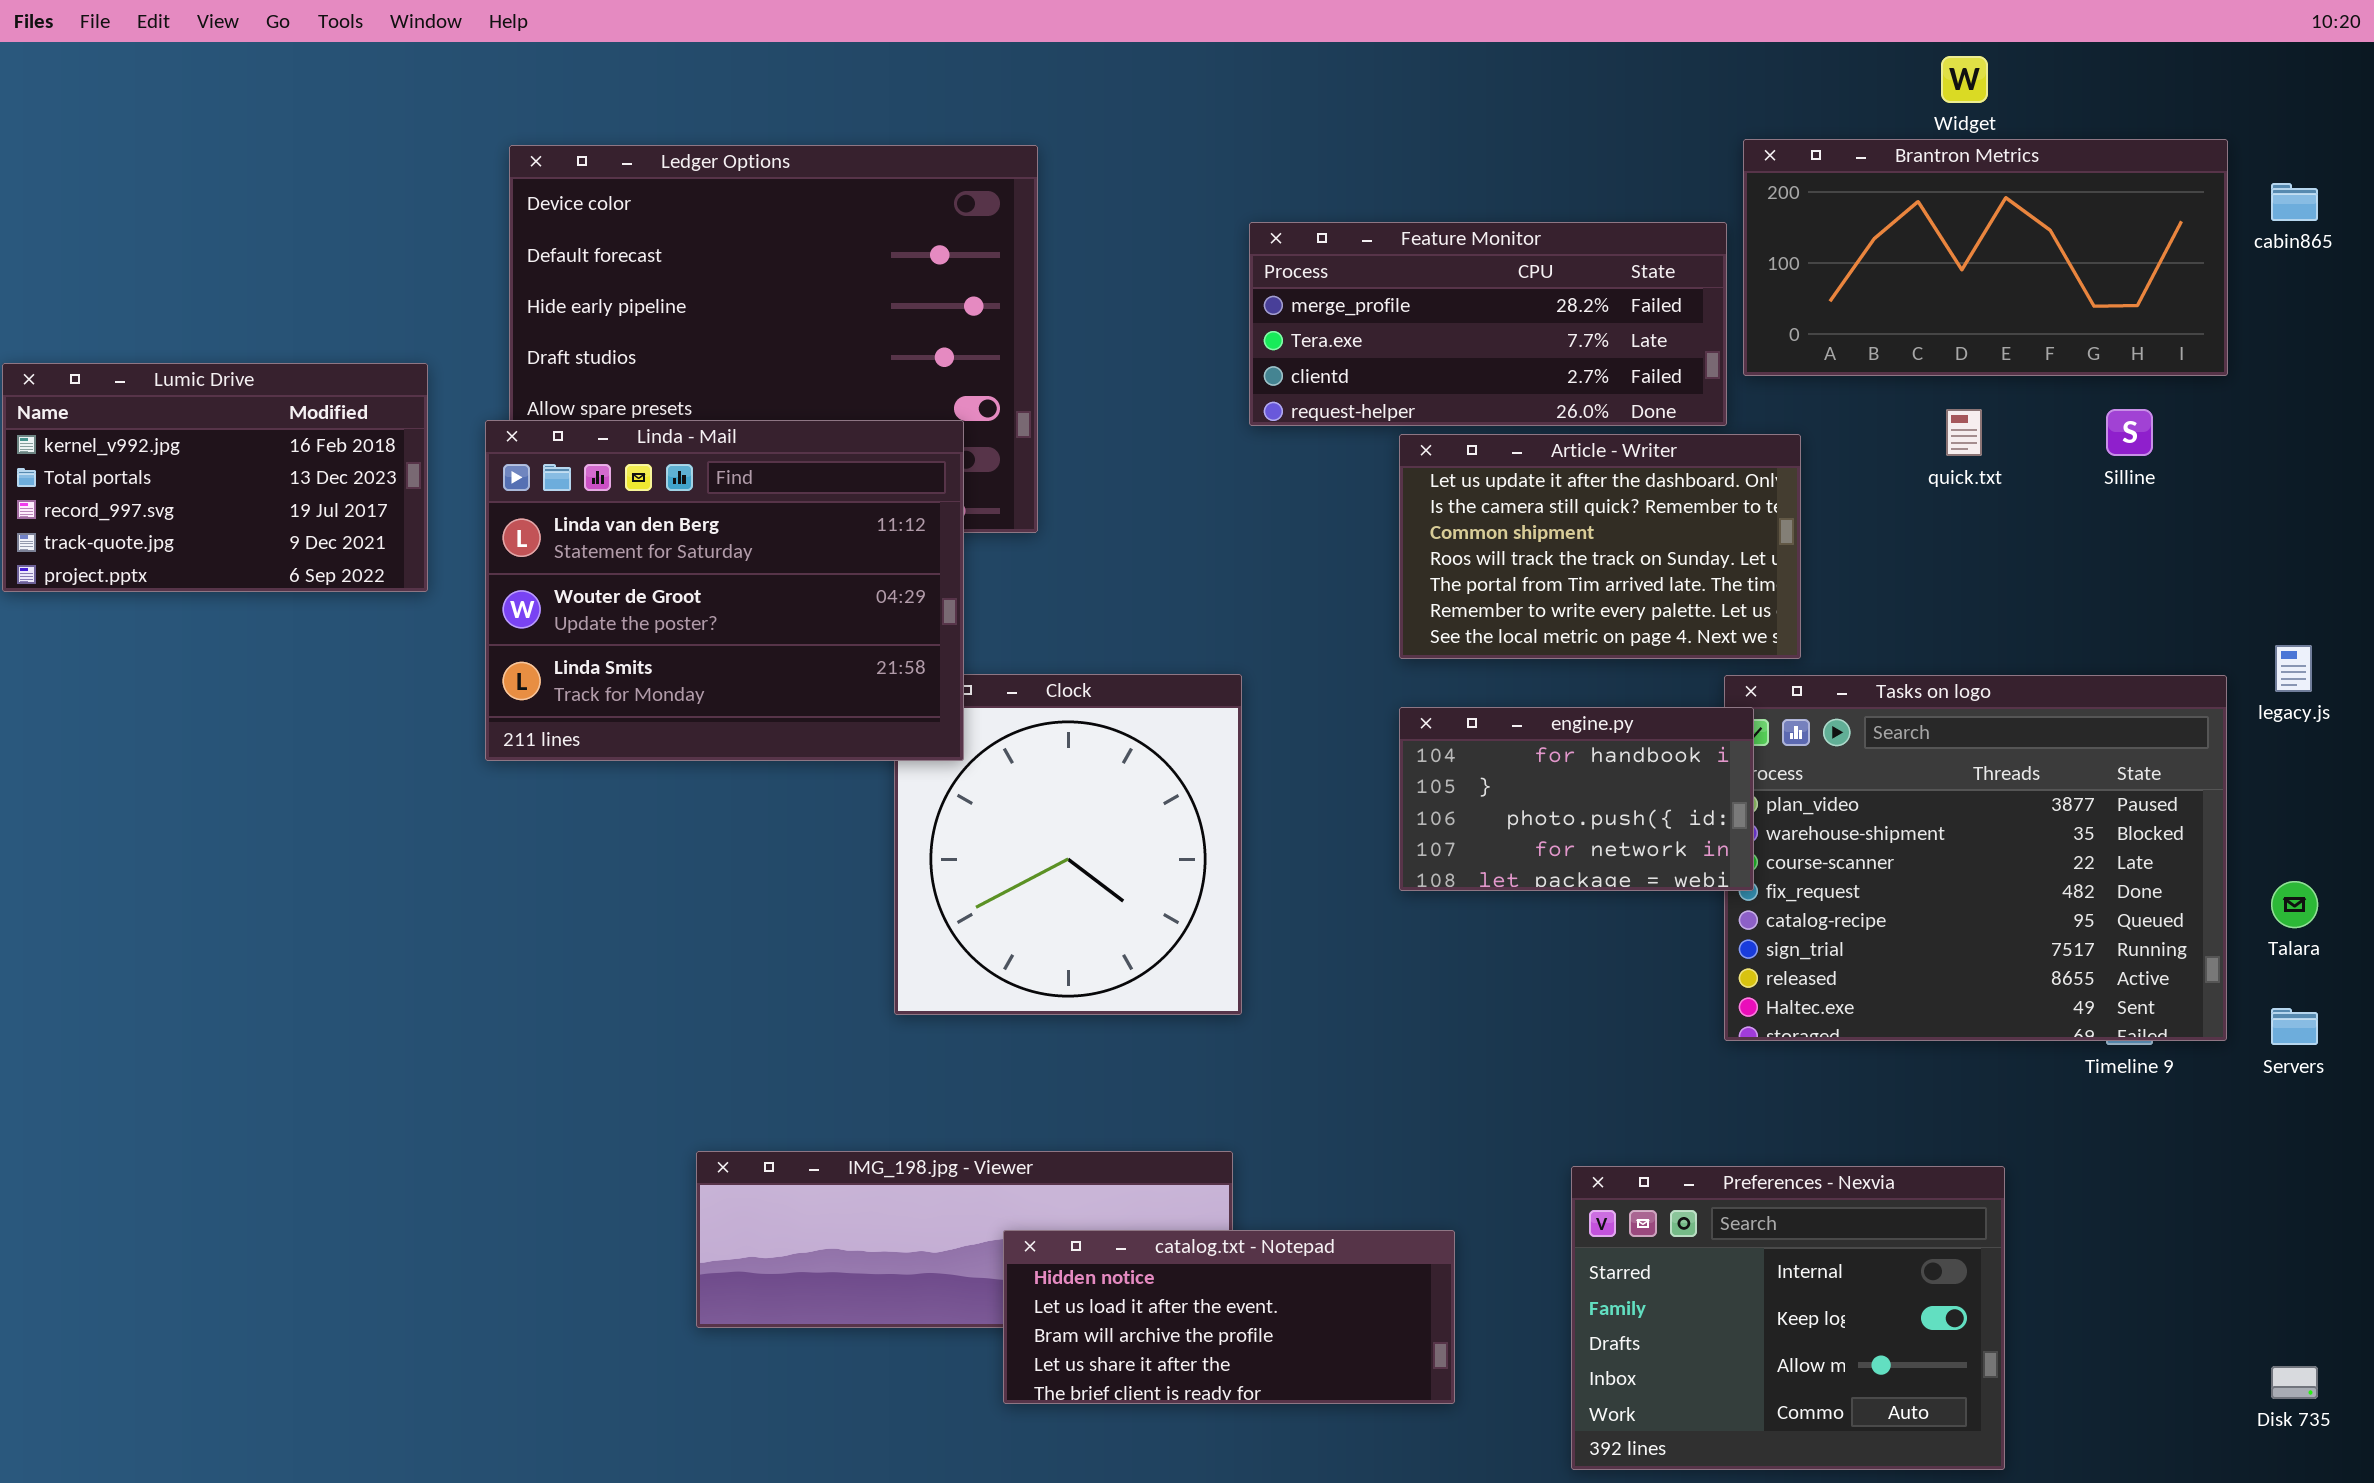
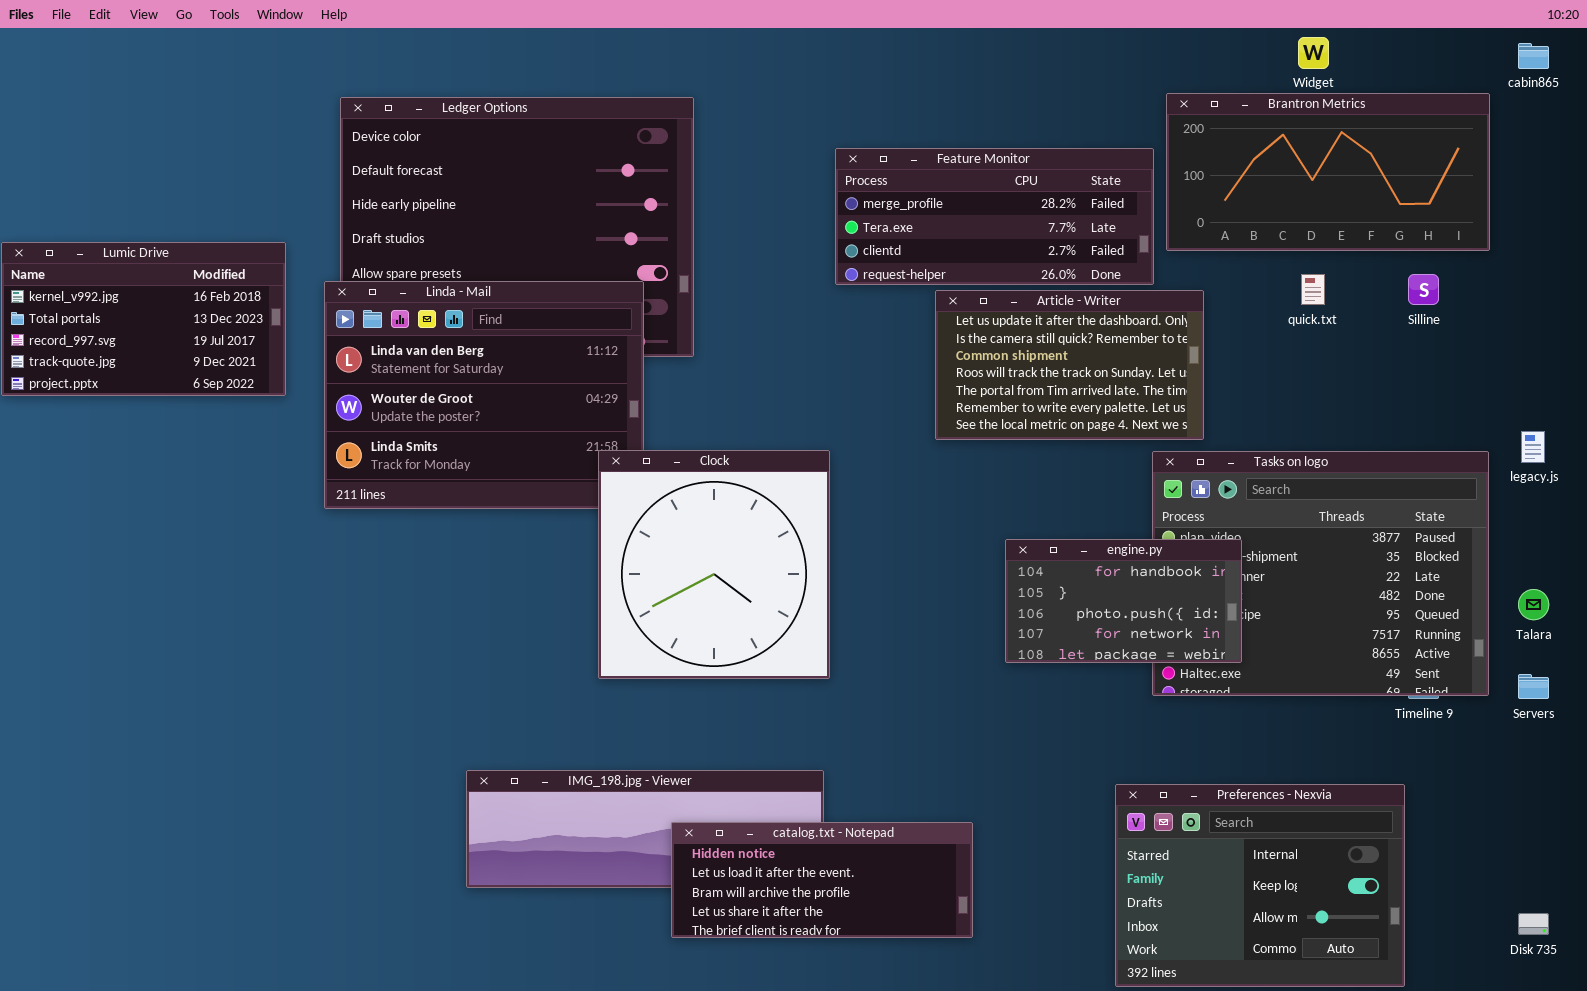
cabin865: [2271,183,2318,221] -> [1518,43,1549,69], moved
Clock: [894,674,1242,1015] -> [598,450,830,679], raised
engine.py: [1399,707,1754,891] -> [1005,539,1242,663], moved
Preferences - Nexvia: [1571,1166,2005,1470] -> [1115,784,1405,987], moved

